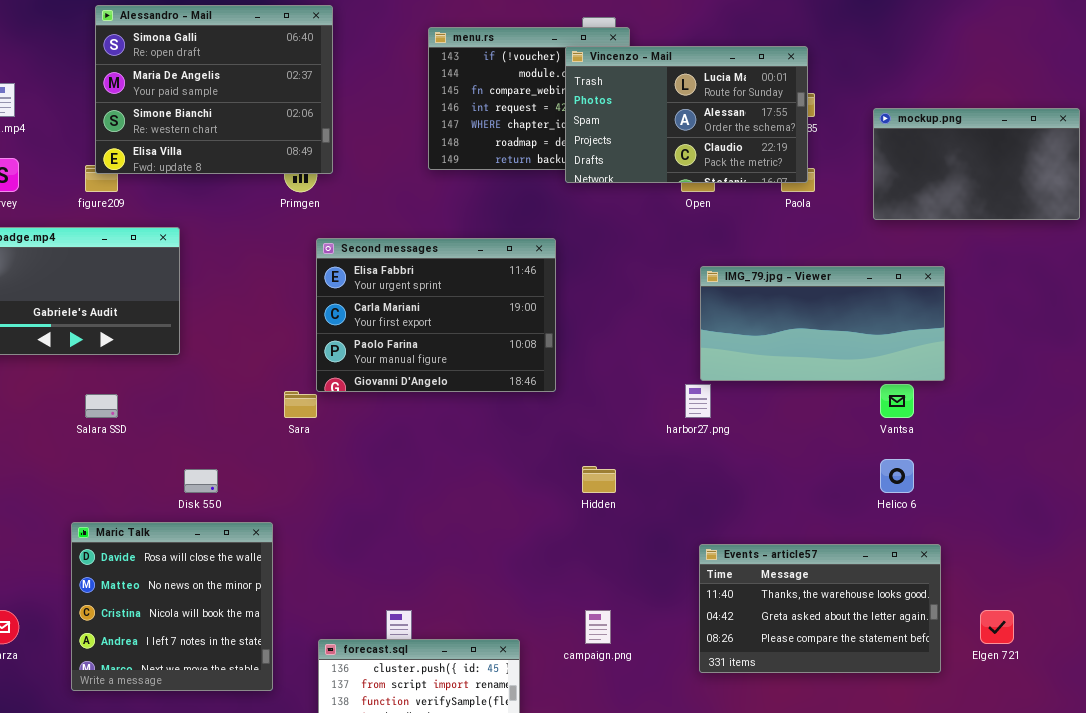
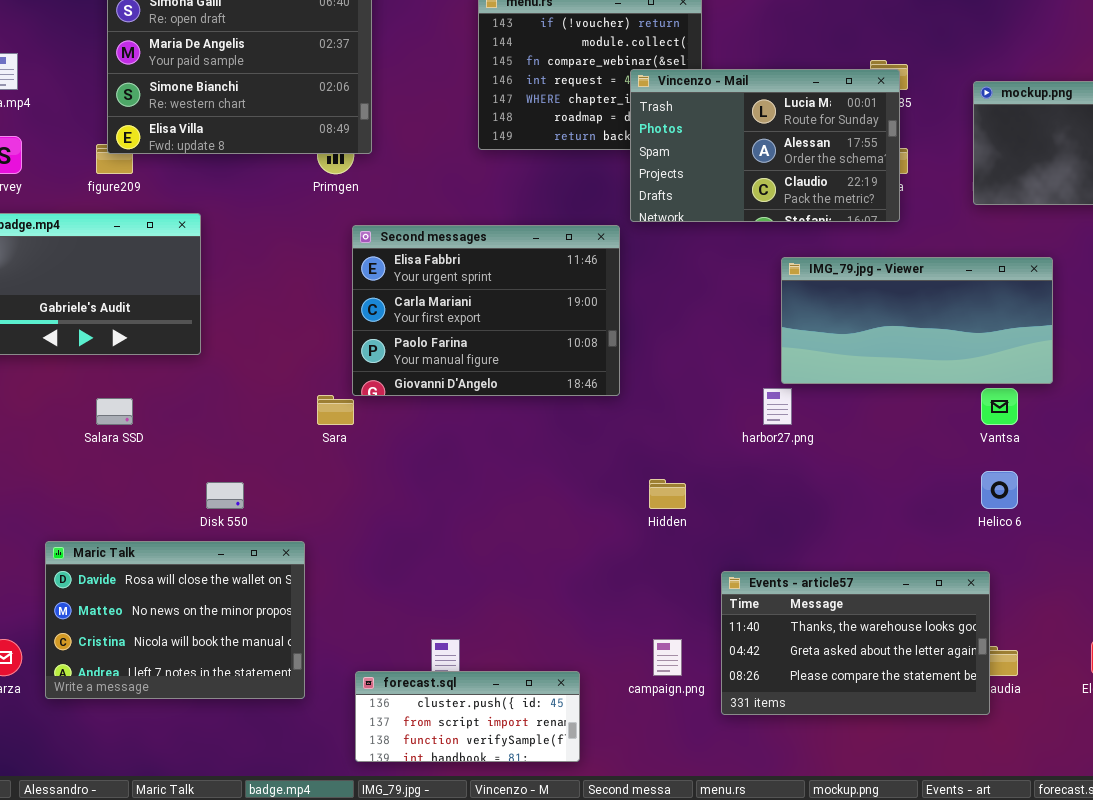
Vincenzo - Mail: [565,46,808,183] -> [630,69,900,222], moved
Maric Talk: [71,522,273,691] -> [45,541,305,699], resized
Events - article57: [699,544,941,673] -> [721,571,990,715], moved

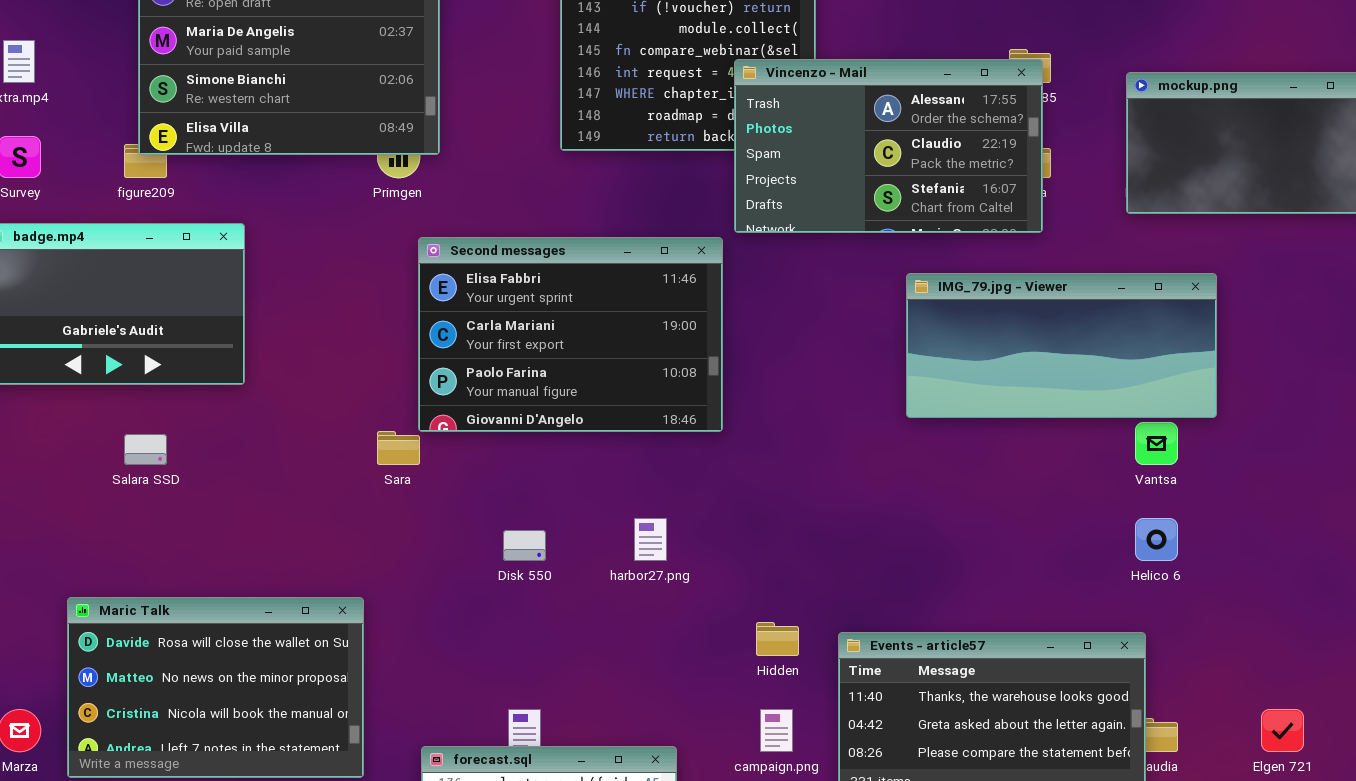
Vincenzo - Mail: [630,69,900,222] -> [734,59,1043,233], scrolled down 1 row
harbor27.png: [763,388,792,425] -> [634,518,667,561], moved
Hidden: [649,479,686,509] -> [756,622,799,656], moved
Disk 550: [206,482,244,509] -> [503,530,546,561], moved

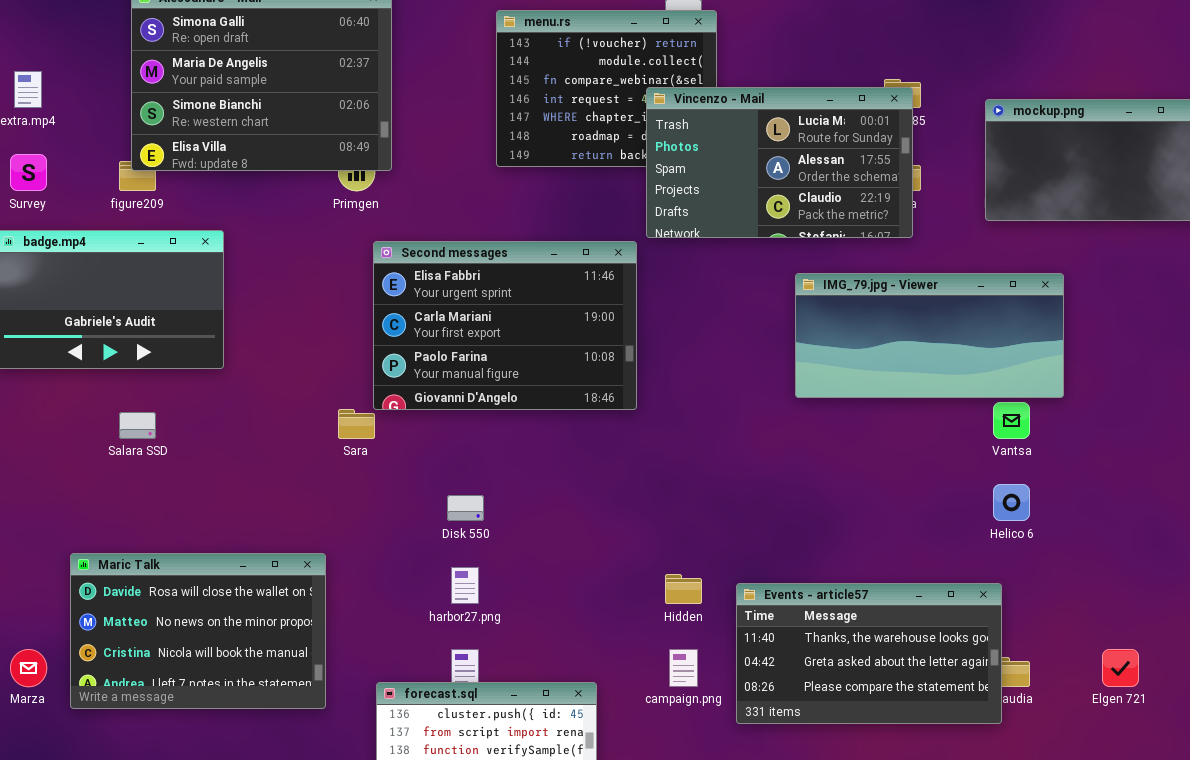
Vincenzo - Mail: [734,59,1043,233] -> [646,87,913,238], scrolled up 1 row
harbor27.png: [634,518,667,561] -> [451,567,479,604], moved

